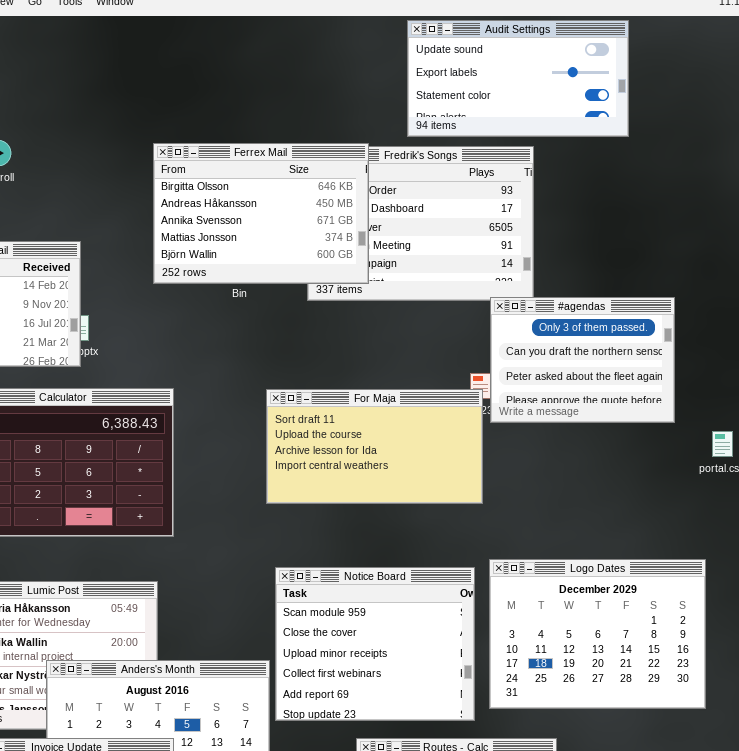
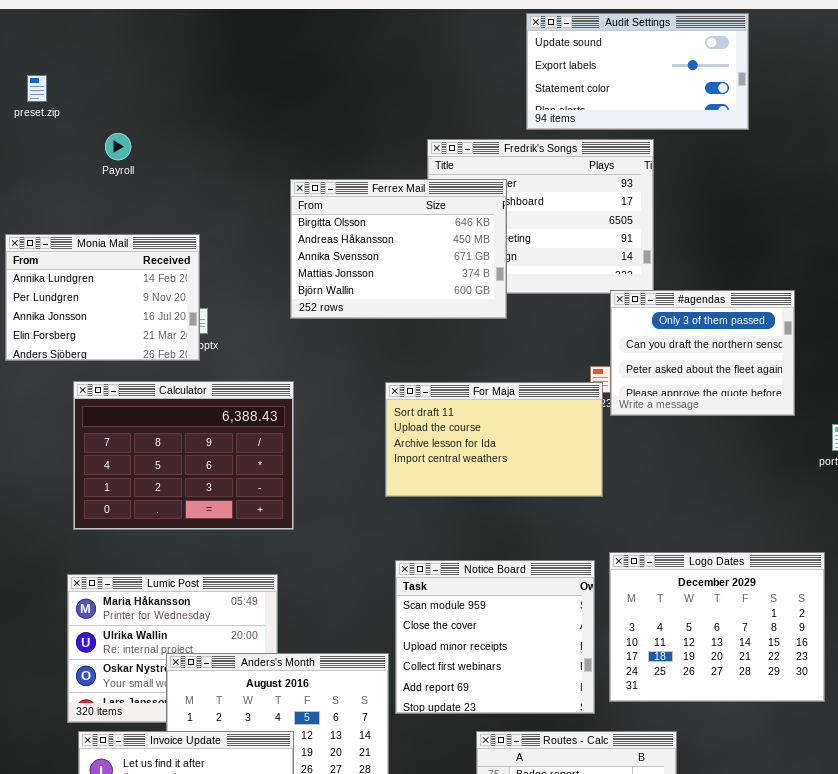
Ferrex Mail: [153,143,369,284] -> [290,179,507,319], moved

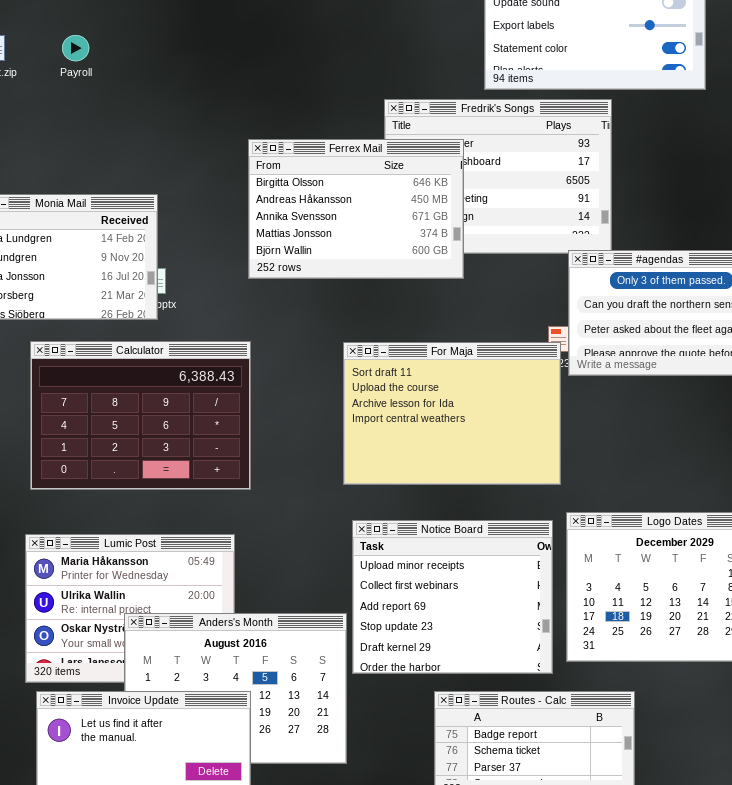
Payroll: [105,133,131,160] -> [62,35,89,61], moved
For Maja: [385,382,603,497] -> [343,342,561,485], resized
Notice Board: [395,560,595,714] -> [352,520,553,674], scrolled down 2 rows

